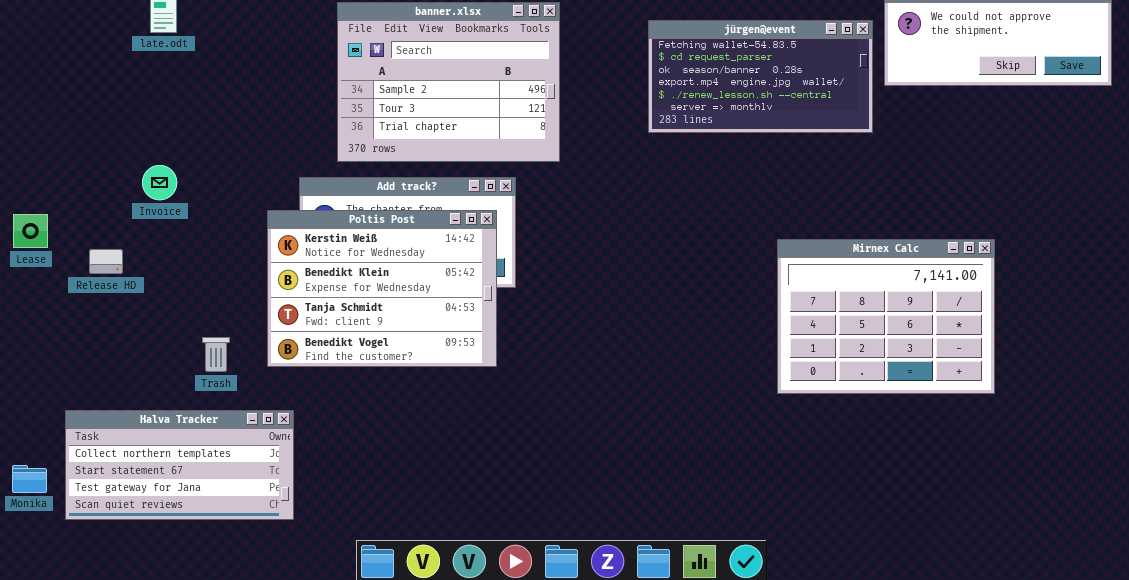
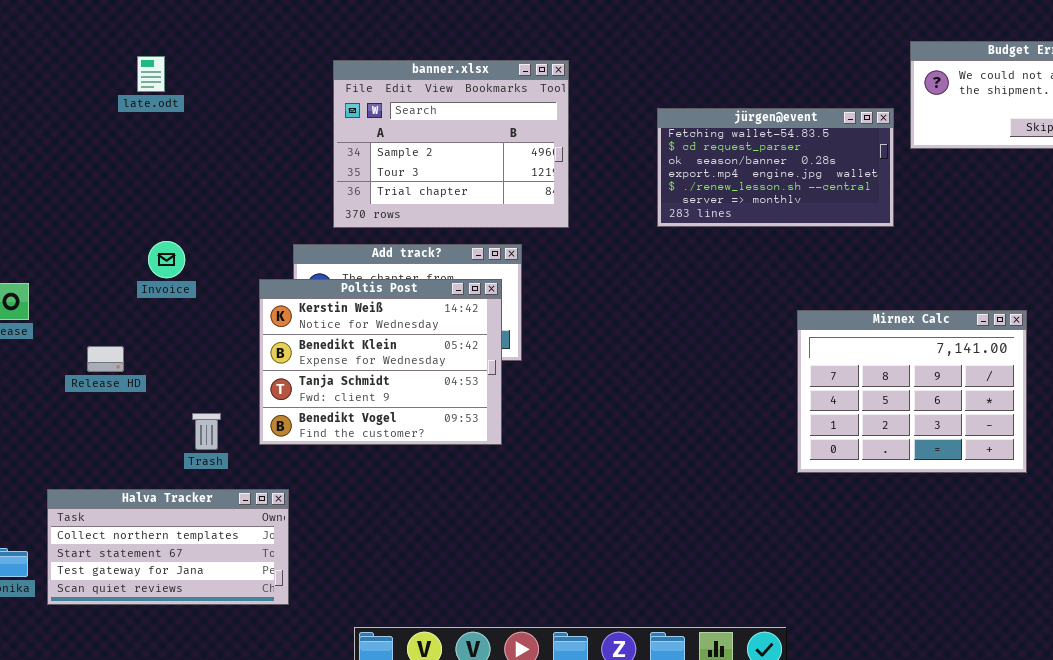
jürgen@event: [648,20,873,133] -> [657,108,894,227], moved
Invoice: [142,165,177,200] -> [148,241,185,278], moved
Release HD: [89,249,123,274] -> [87,346,124,372], moved

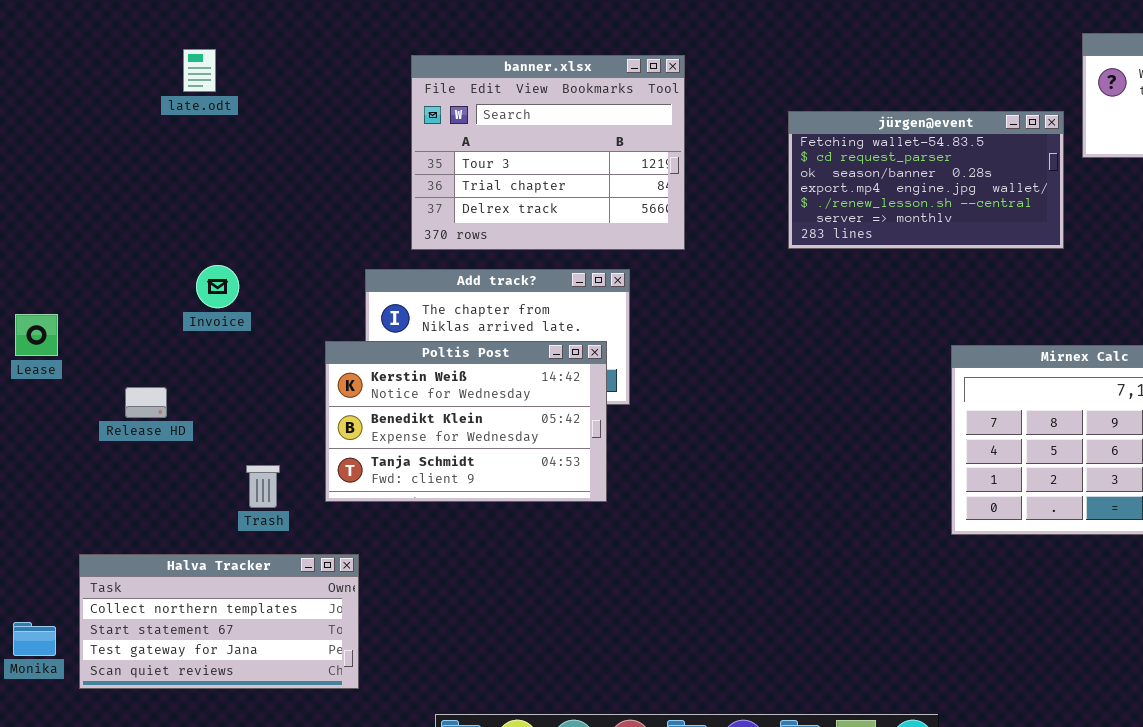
banner.xlsx: [333,60,569,228] -> [411,55,685,250], scrolled down 1 row
Poltis Post: [259,279,502,445] -> [325,341,607,502], resized

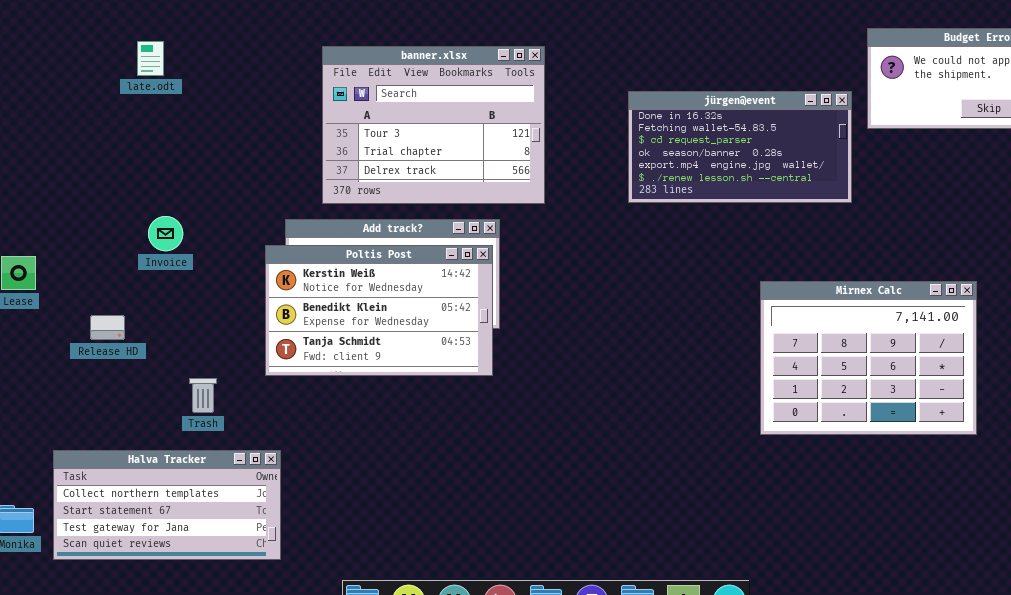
jürgen@event: [788,111,1064,249] -> [628,91,852,203], scrolled up 1 row
Poltis Post: [325,341,607,502] -> [265,245,493,376], moved

